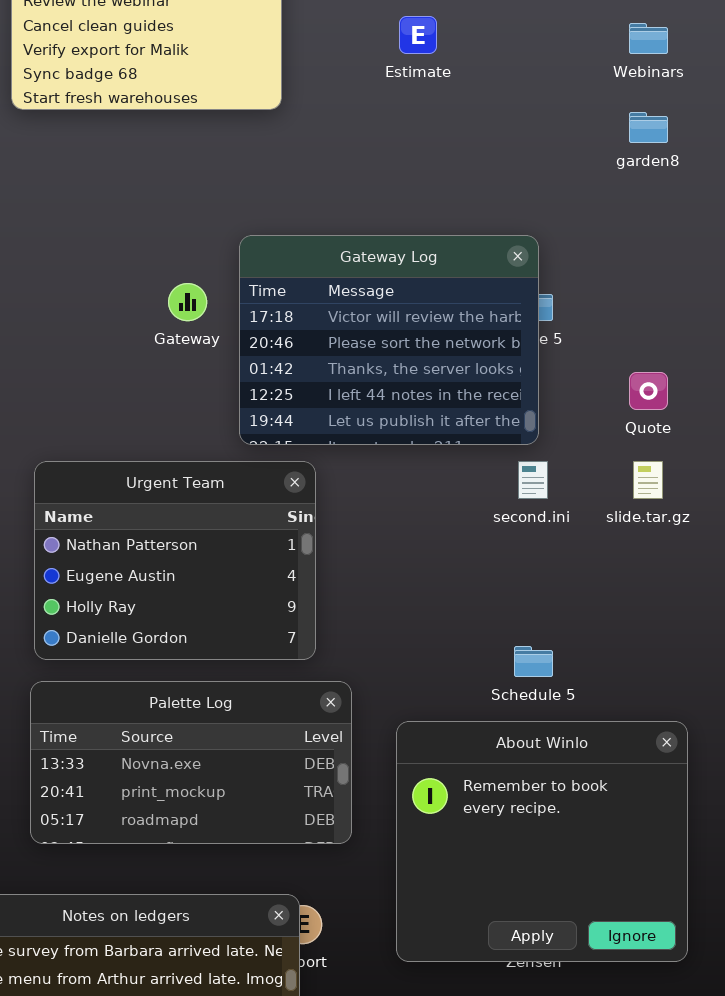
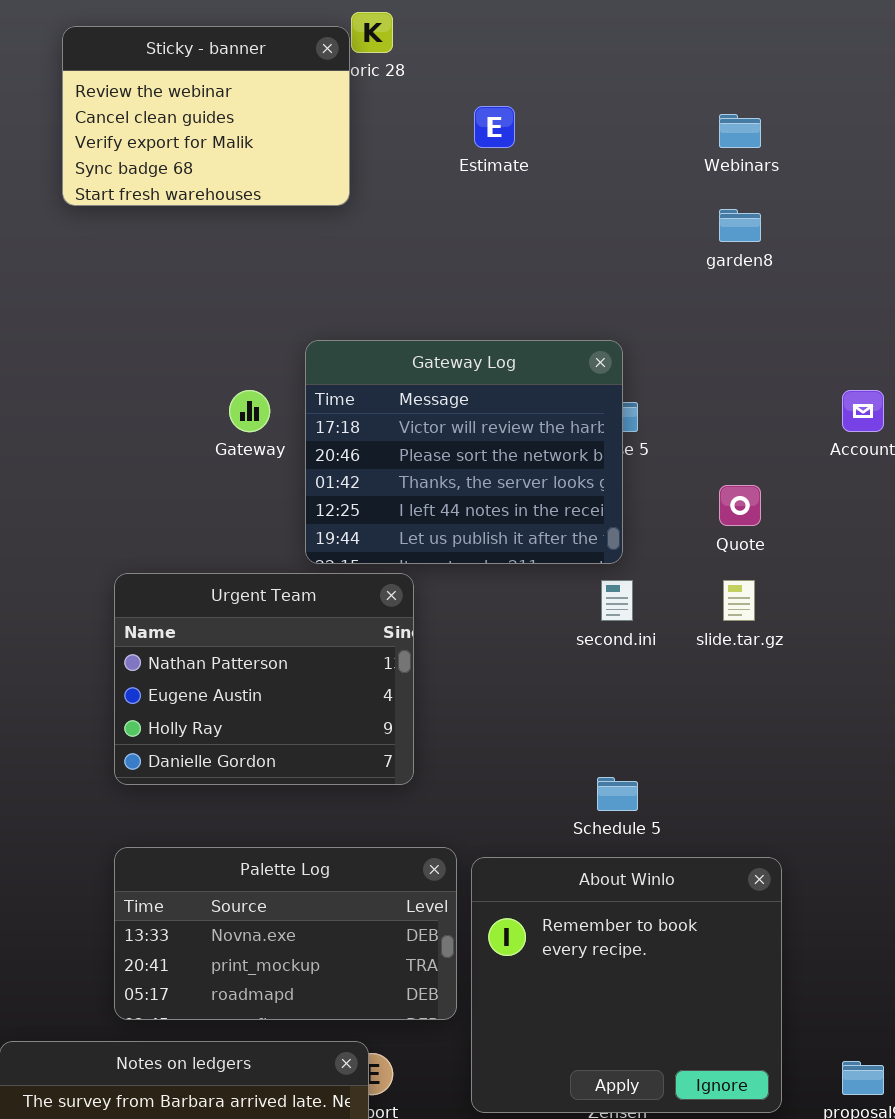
Urgent Team: [34,461,316,660] -> [114,573,414,785], moved
Palette Log: [30,681,352,844] -> [114,847,457,1020], moved

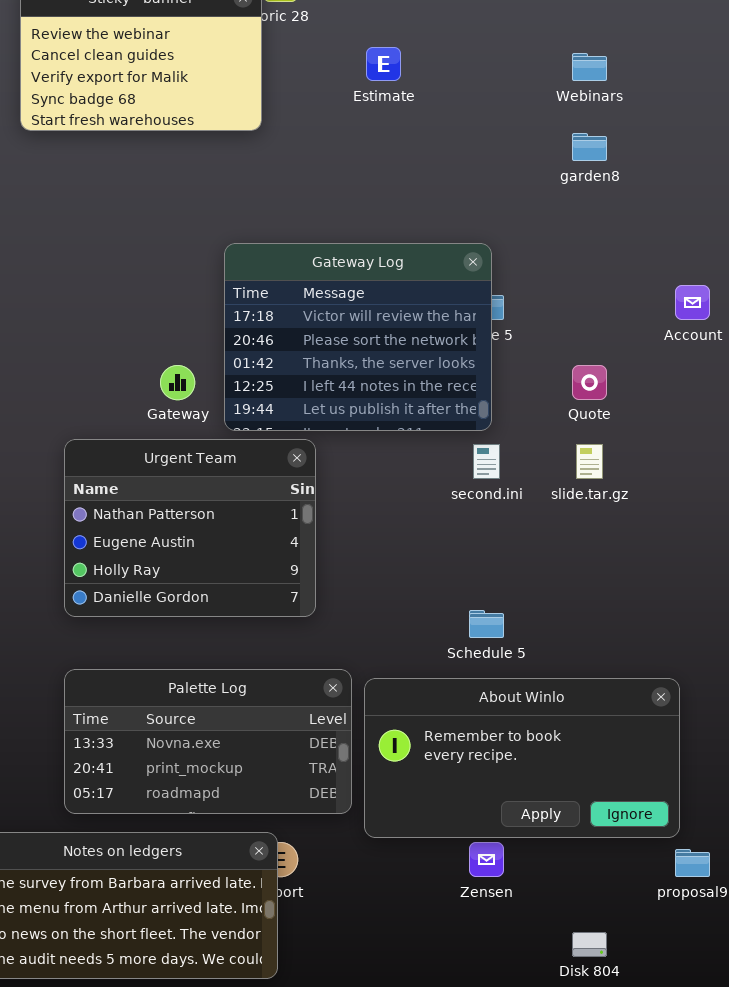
Gateway: [229,390,270,432] -> [160,365,195,400], moved
About Winlo: [471,857,782,1113] -> [364,678,680,838], resized

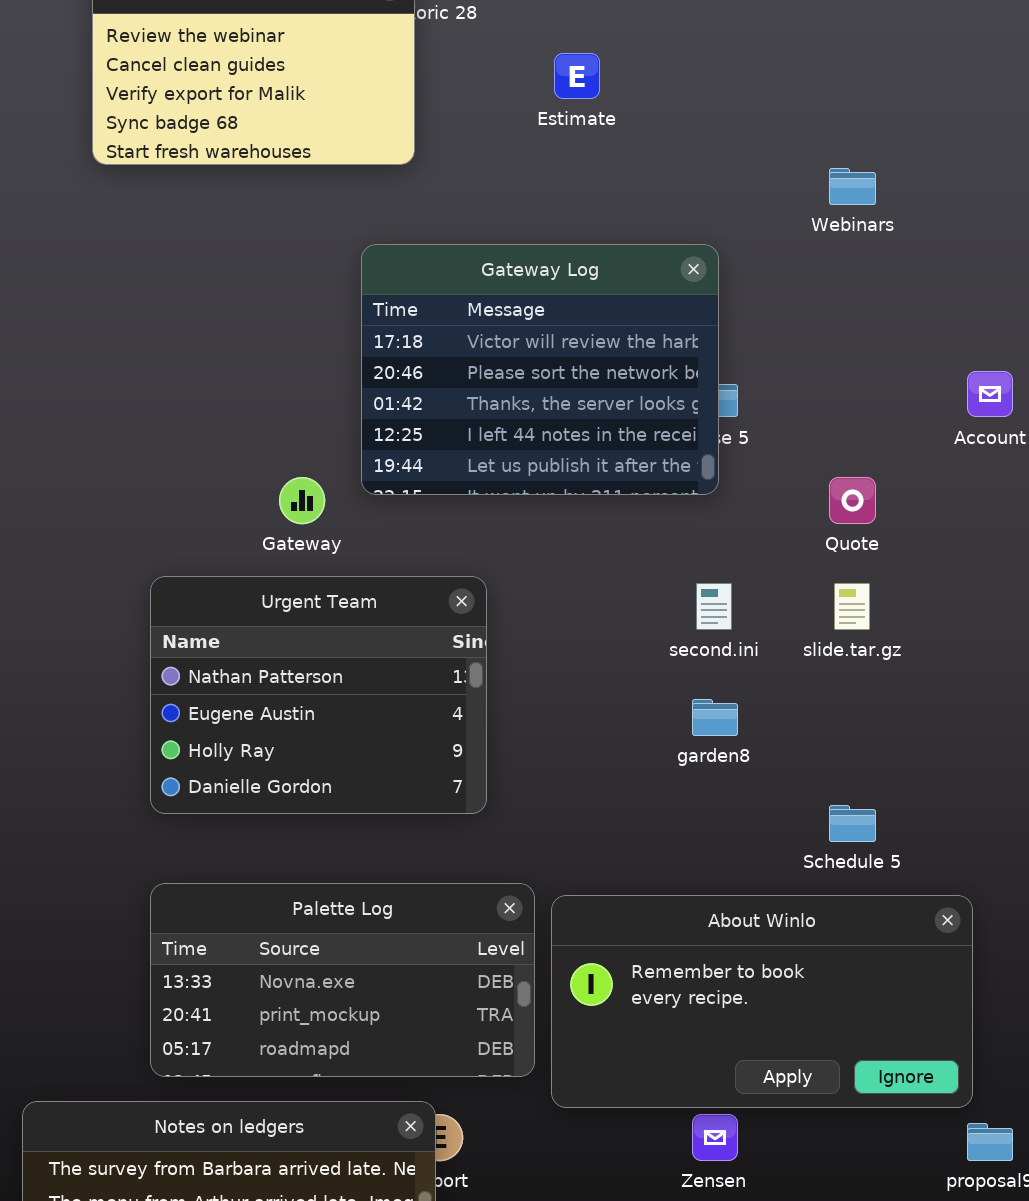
Webinars: [572,53,607,81] -> [829,168,876,205], moved
garden8: [572,133,607,161] -> [692,699,738,736], moved
Gateway Log: [224,243,492,431] -> [361,244,719,495], moved
Schedule 5: [469,610,504,638] -> [829,805,876,842], moved

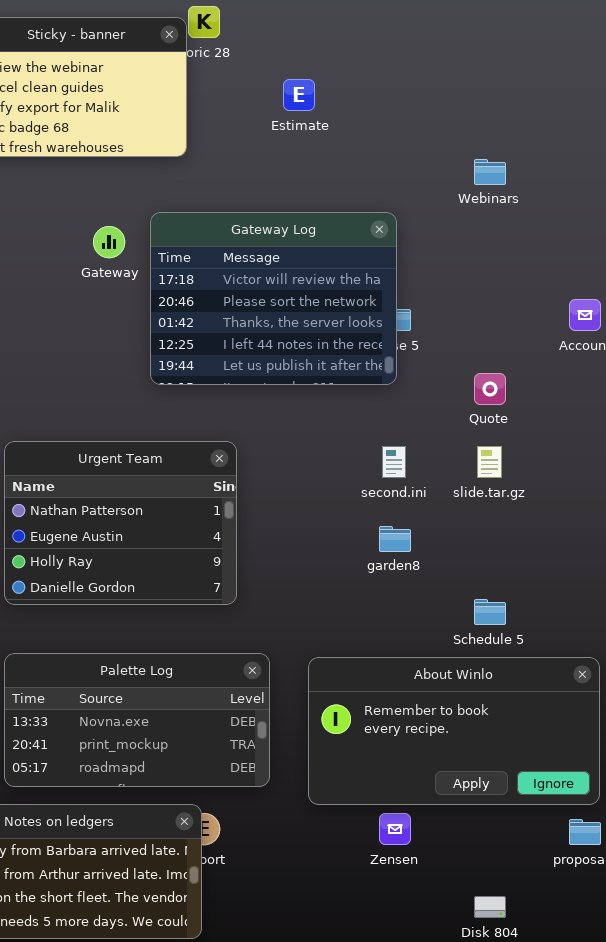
Gateway: [279,477,325,524] -> [93,226,125,258], moved
About Winlo: [551,895,973,1108] -> [308,657,600,805], moved

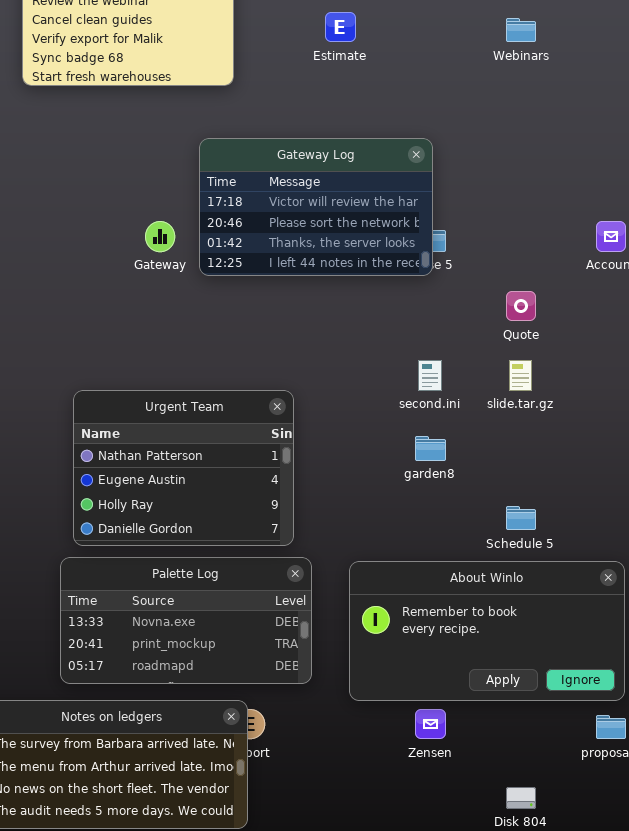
Webinars: [474,159,506,185] -> [506,18,536,42], moved
Gateway Log: [150,212,397,385] -> [199,138,433,276], resized
Gateway: [93,226,125,258] -> [145,221,175,252], moved
Urgent Team: [4,441,237,605] -> [73,390,294,546], moved

